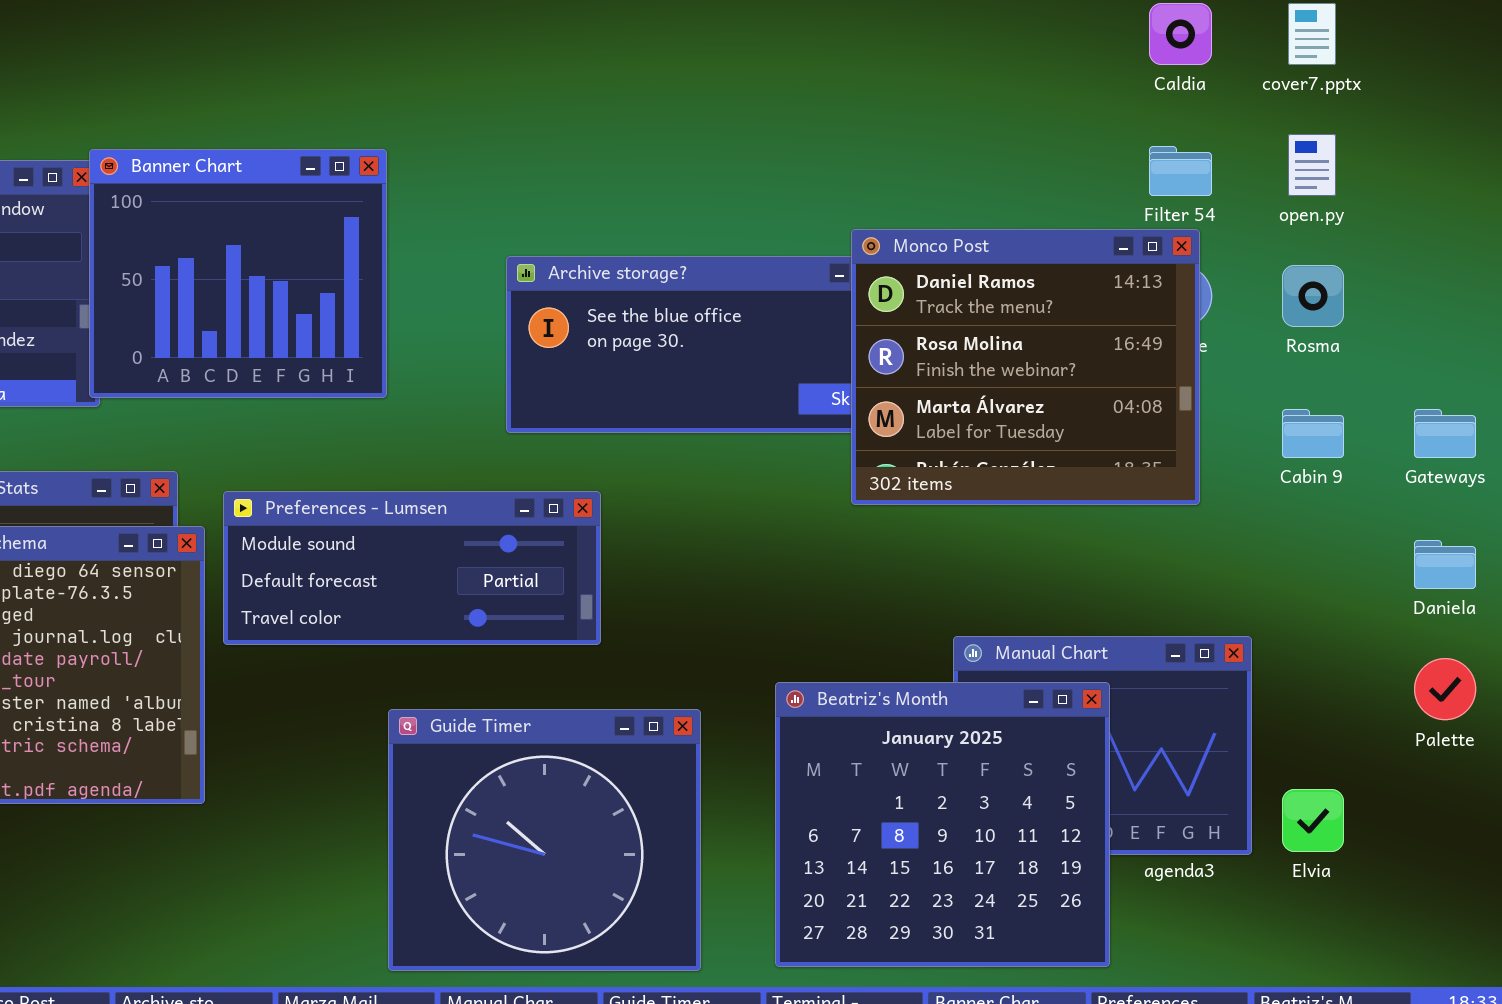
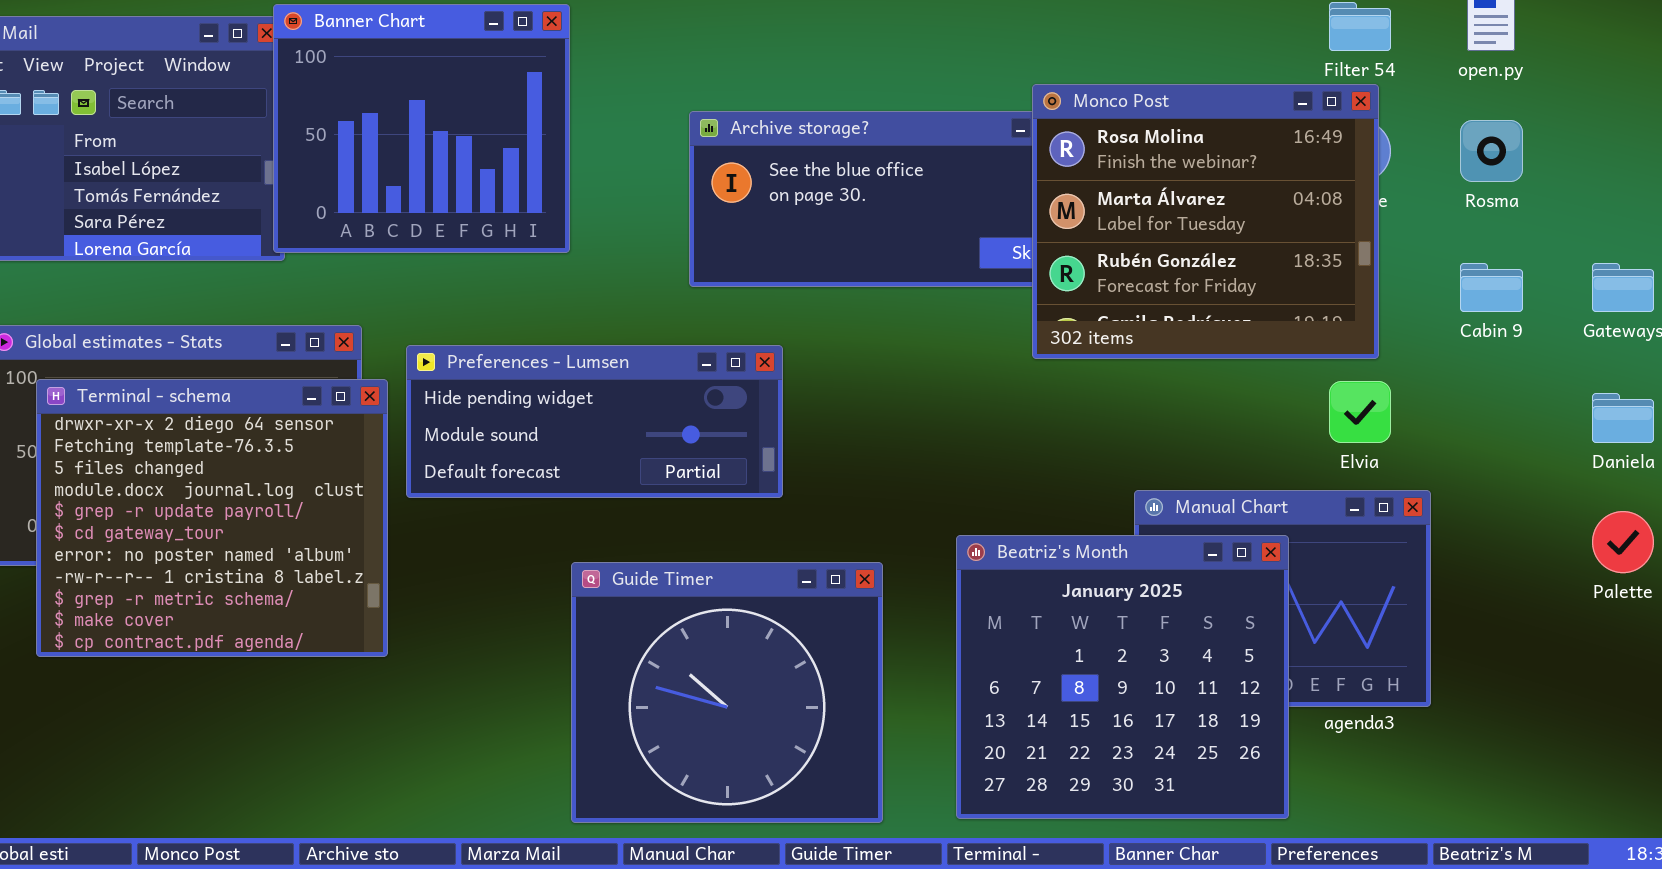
Monco Post: [851,229,1200,505] -> [1032,84,1379,359], scrolled down 1 row
Preferences - Lumsen: [223,491,601,645] -> [406,345,783,498], scrolled up 1 row
Elvia: [1282,789,1344,852] -> [1329,381,1391,443], moved

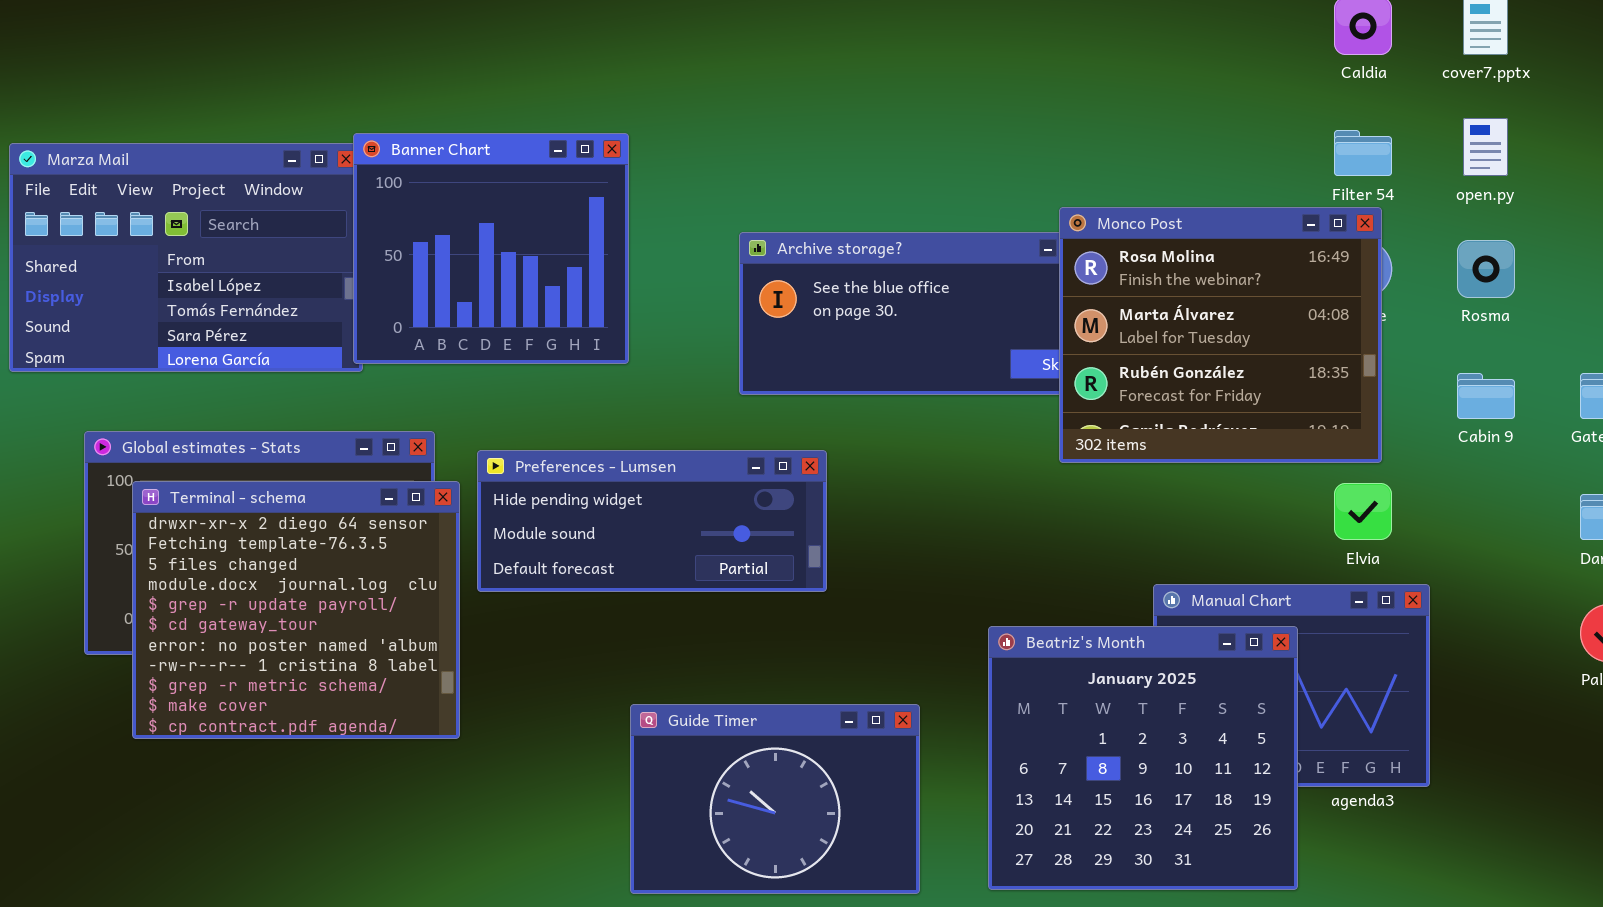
Guide Timer: [571,562,883,823] -> [630,704,920,894], resized

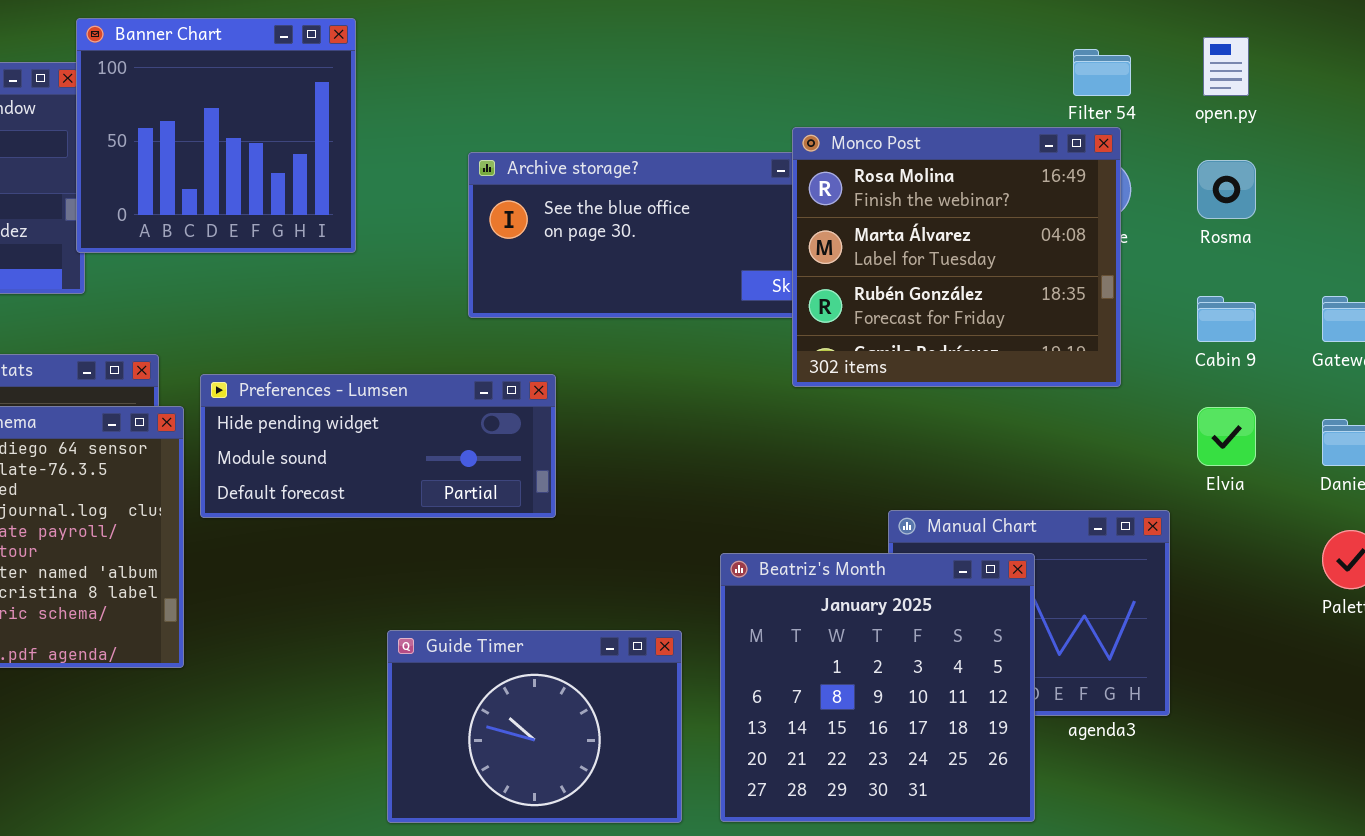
Banner Chart: [353,133,629,364] -> [76,18,356,253], moved
Elvia: [1334,483,1392,540] -> [1197,407,1256,466], moved
Guide Timer: [630,704,920,894] -> [387,630,682,823], moved

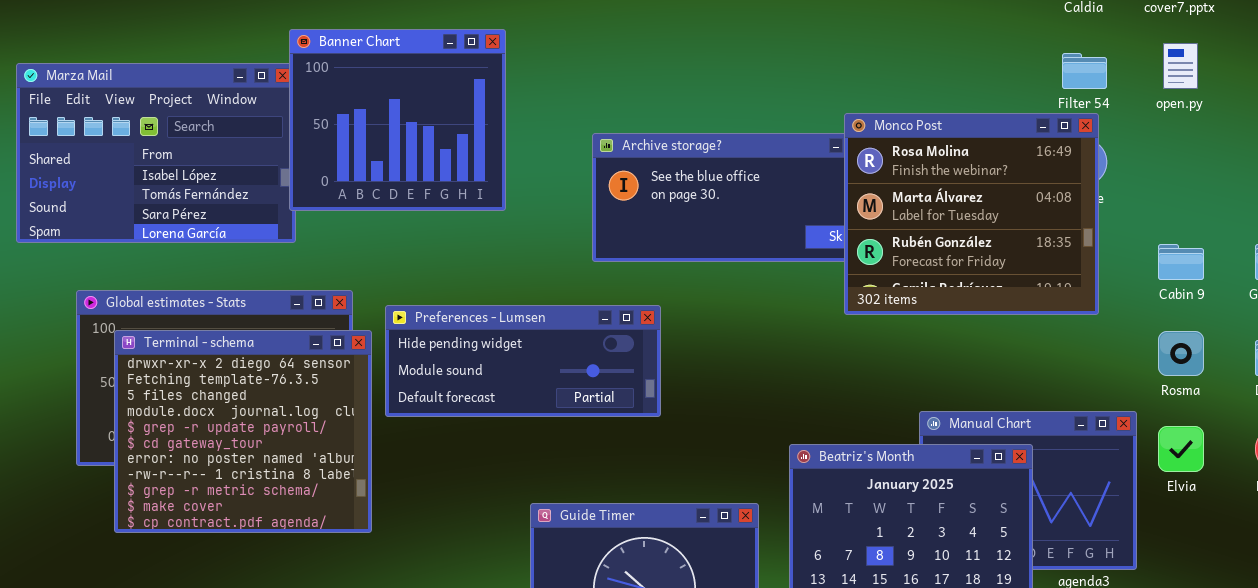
Rosma: [1197,160,1256,219] -> [1158,331,1204,376], moved
Elvia: [1197,407,1256,466] -> [1158,426,1204,472], moved

